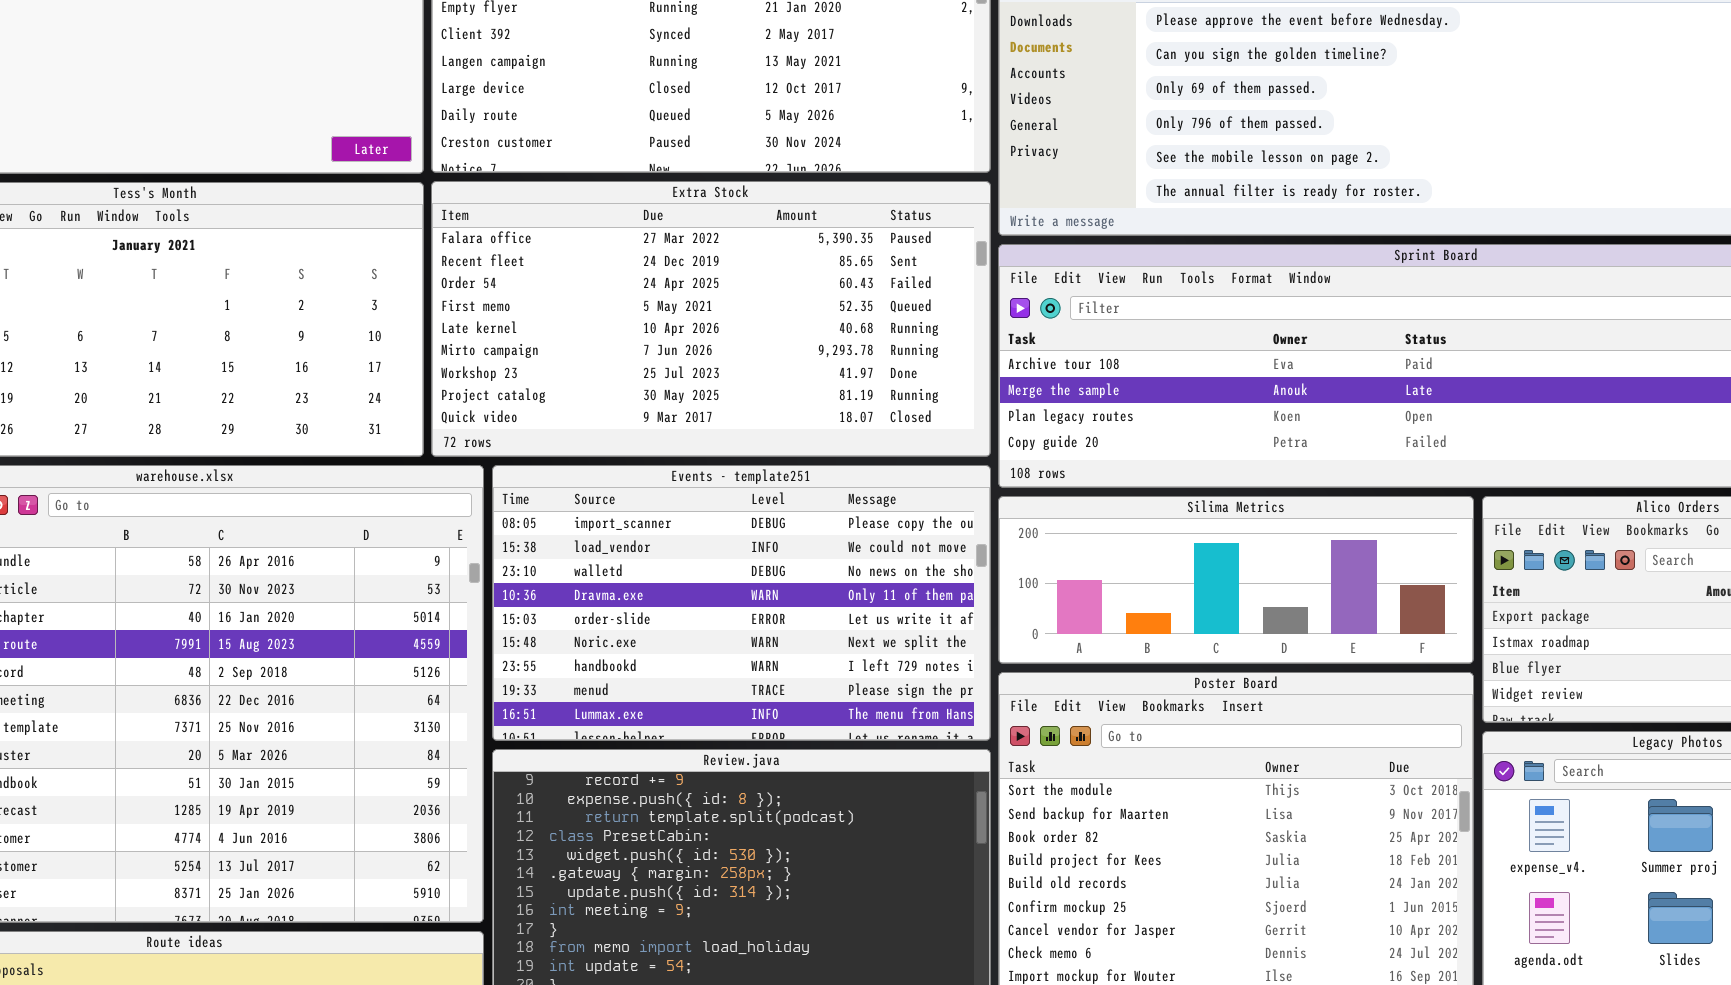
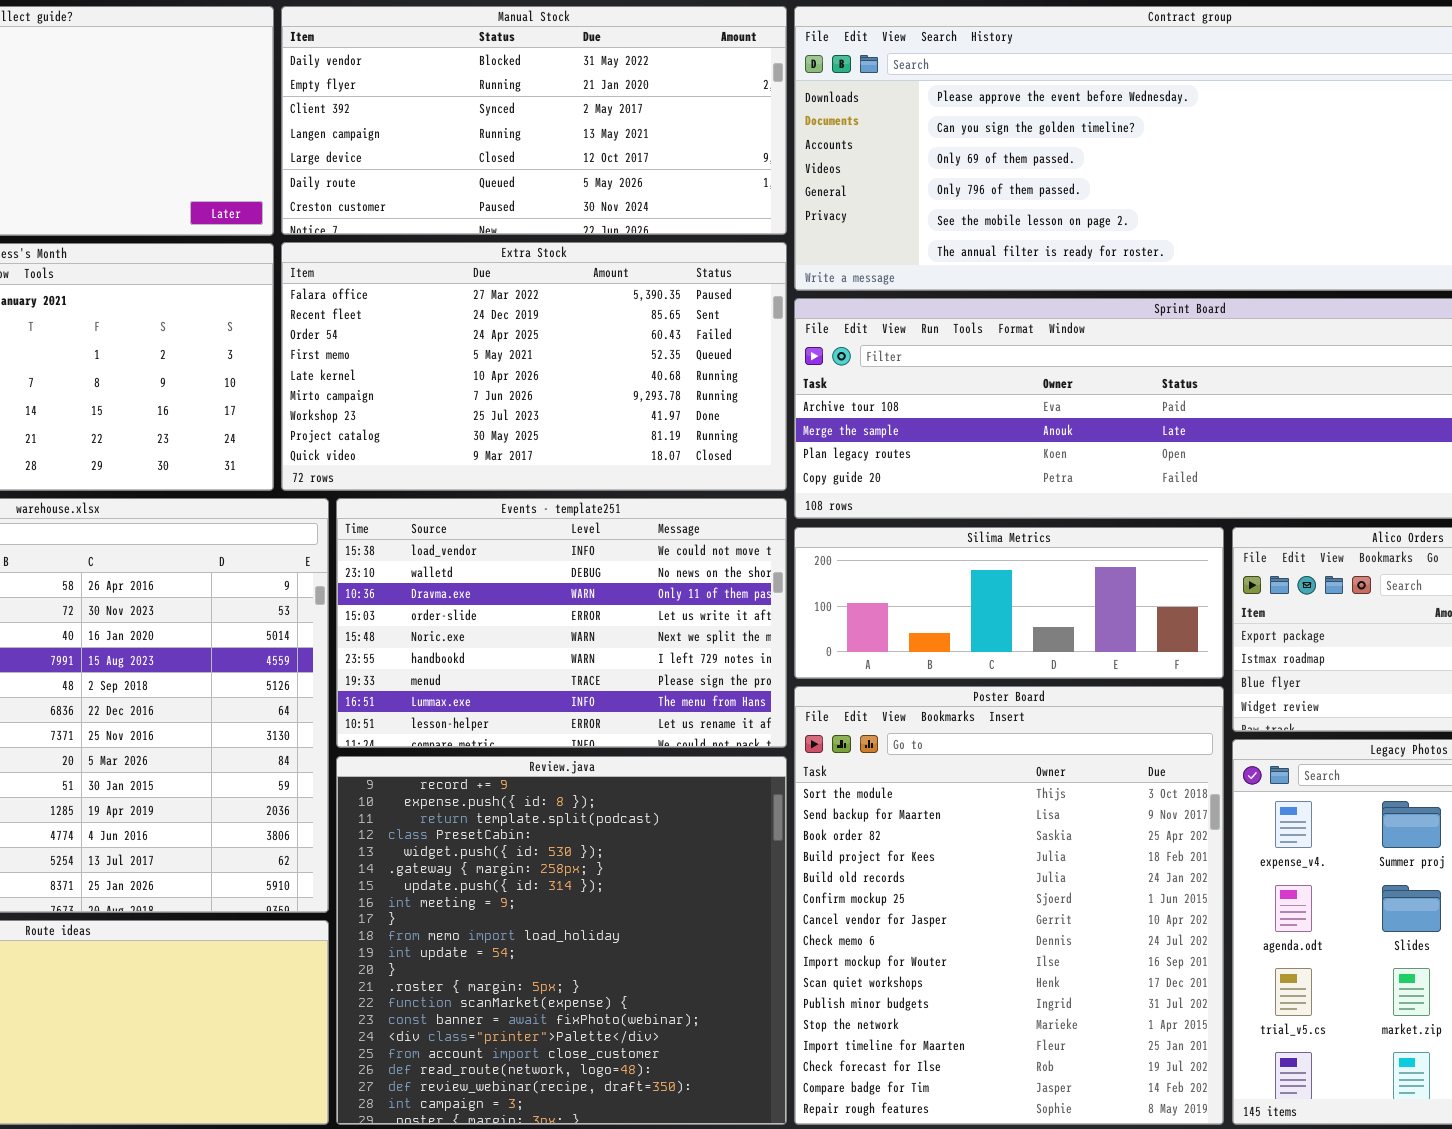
Events - template251: [492,465,991,741] -> [336,498,787,748], scrolled down 1 row

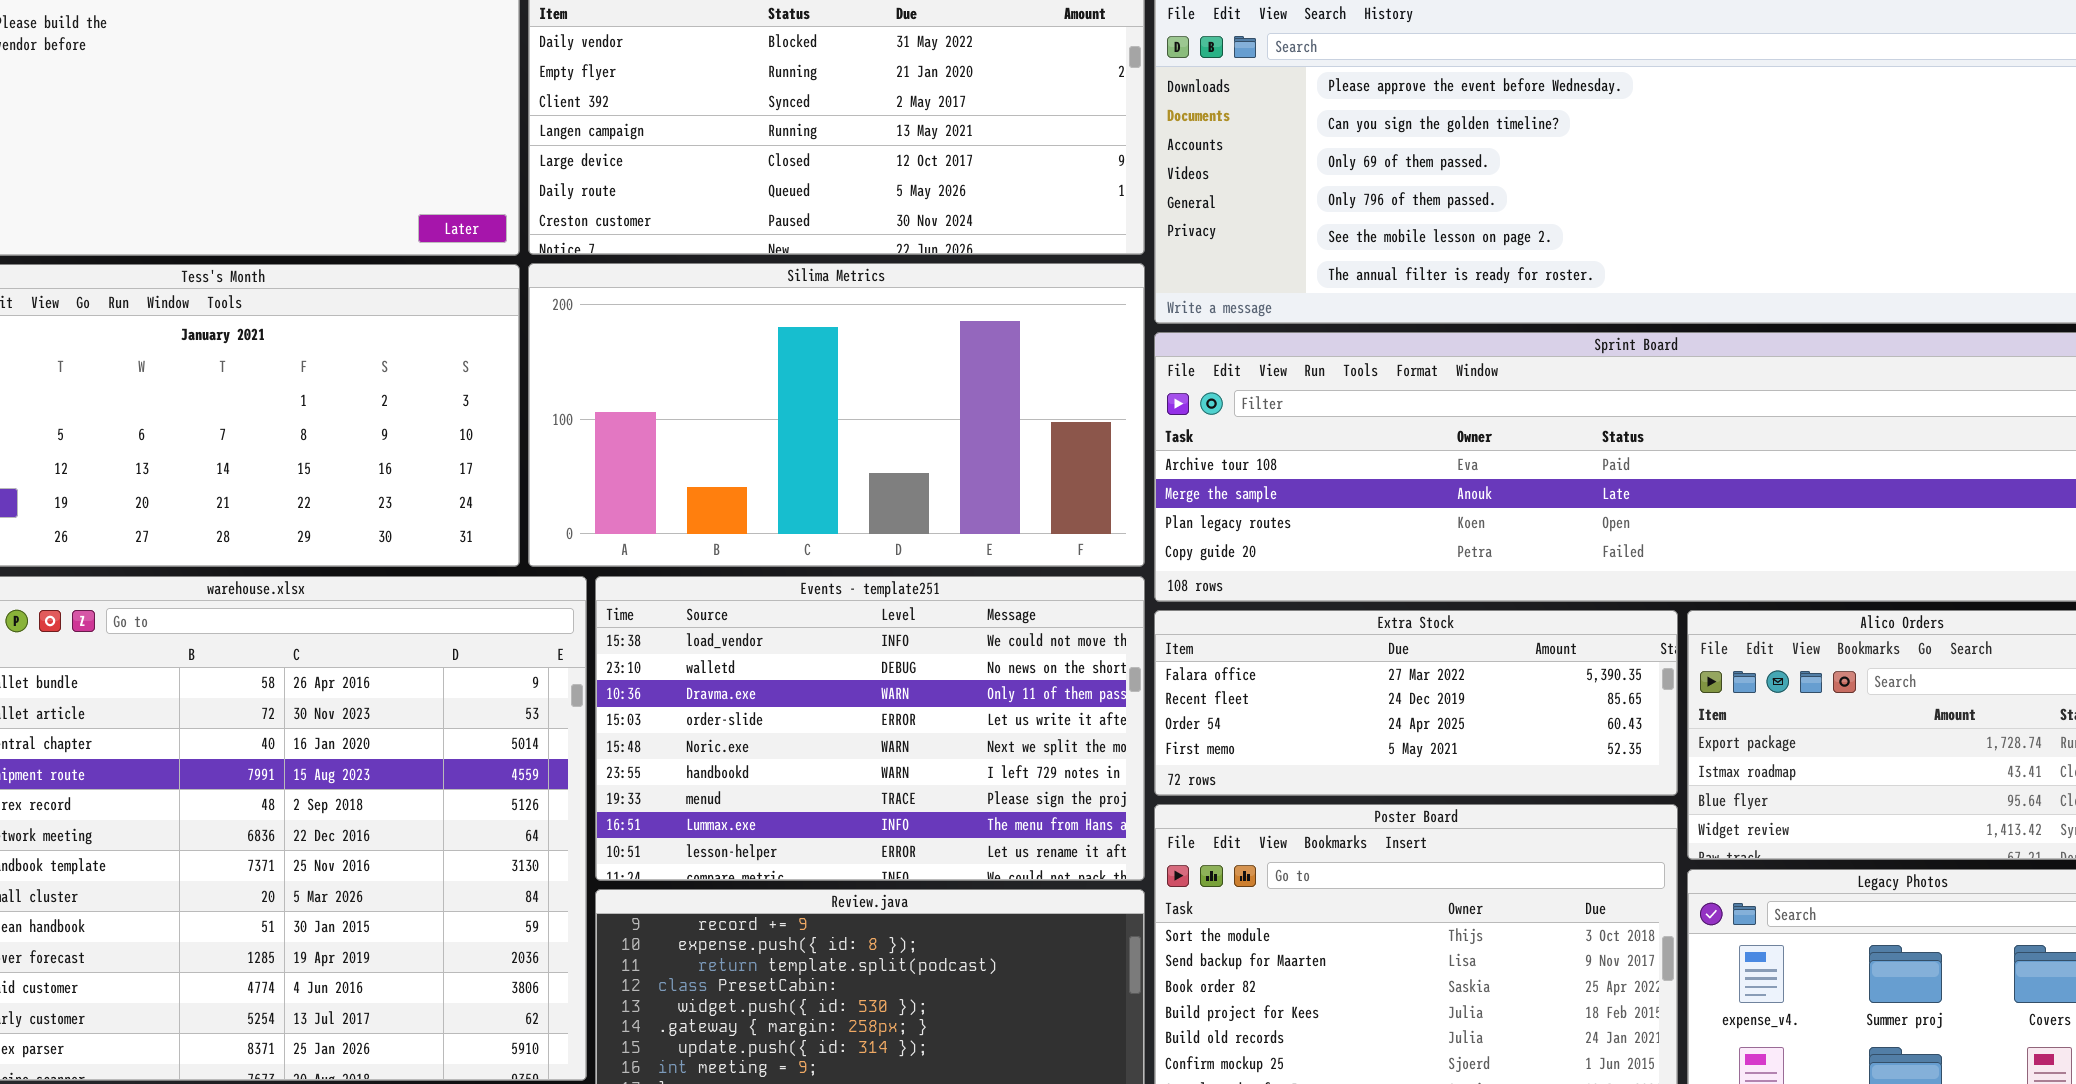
Extra Stock: [281,242,787,491] -> [1154,610,1678,796], moved, resized
Silima Metrics: [794,527,1224,679] -> [528,263,1145,567], moved, resized

